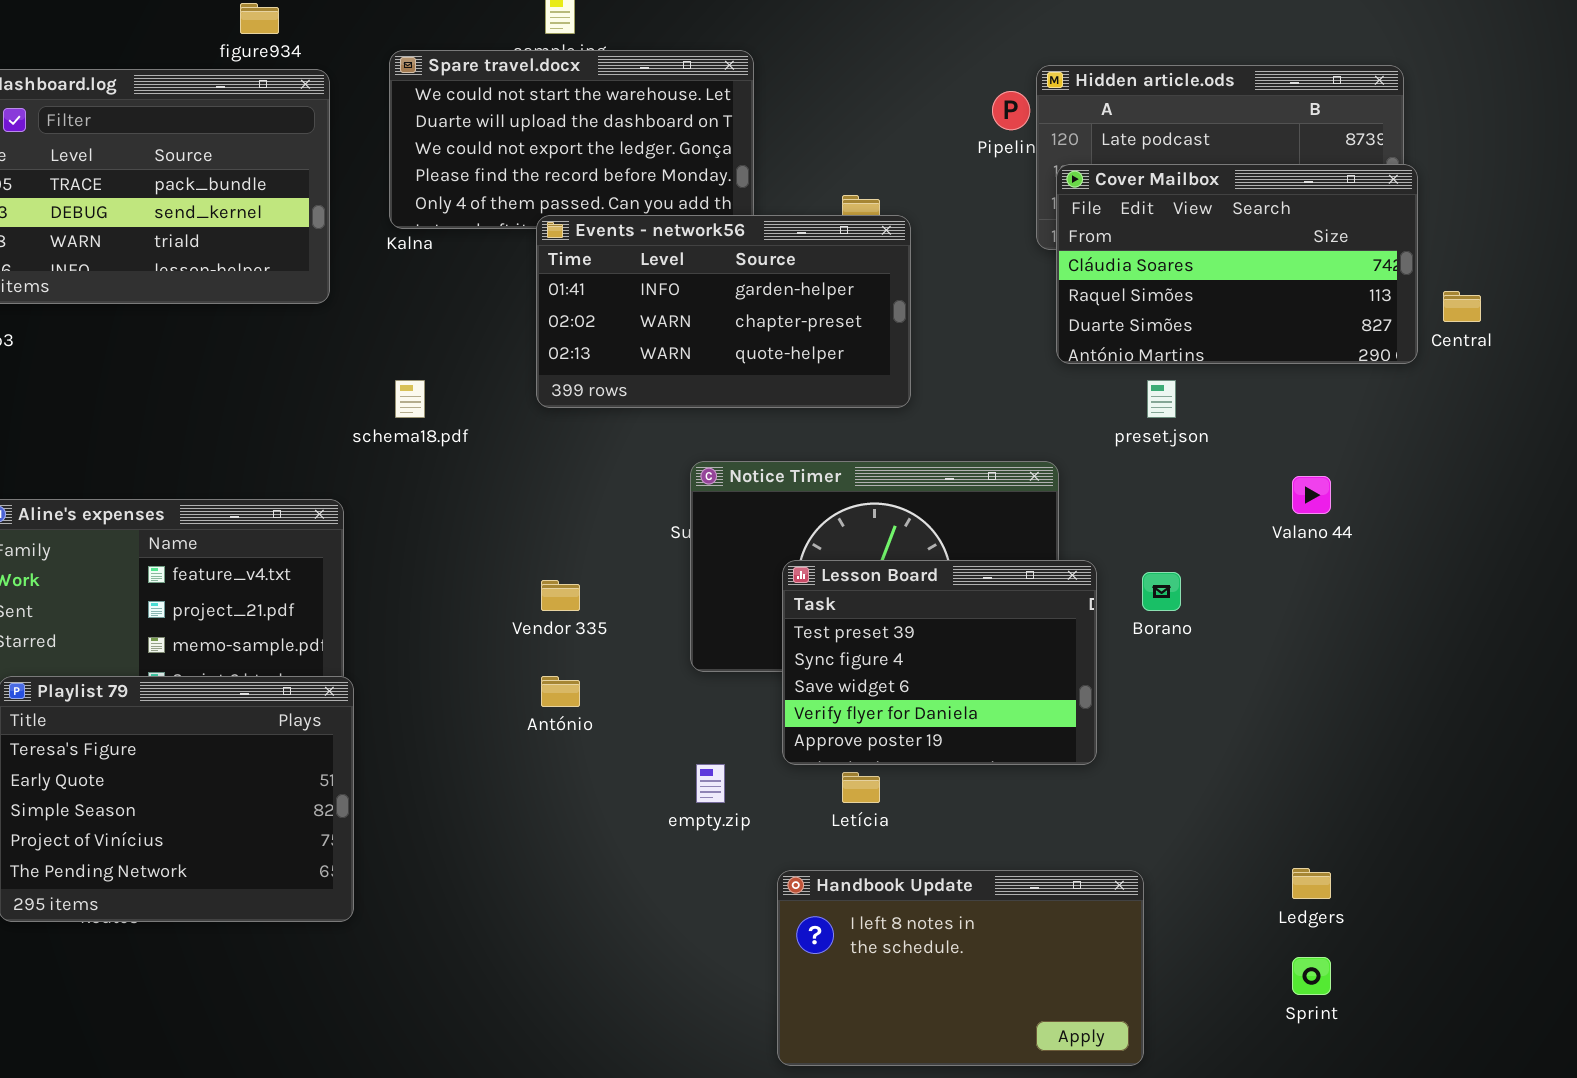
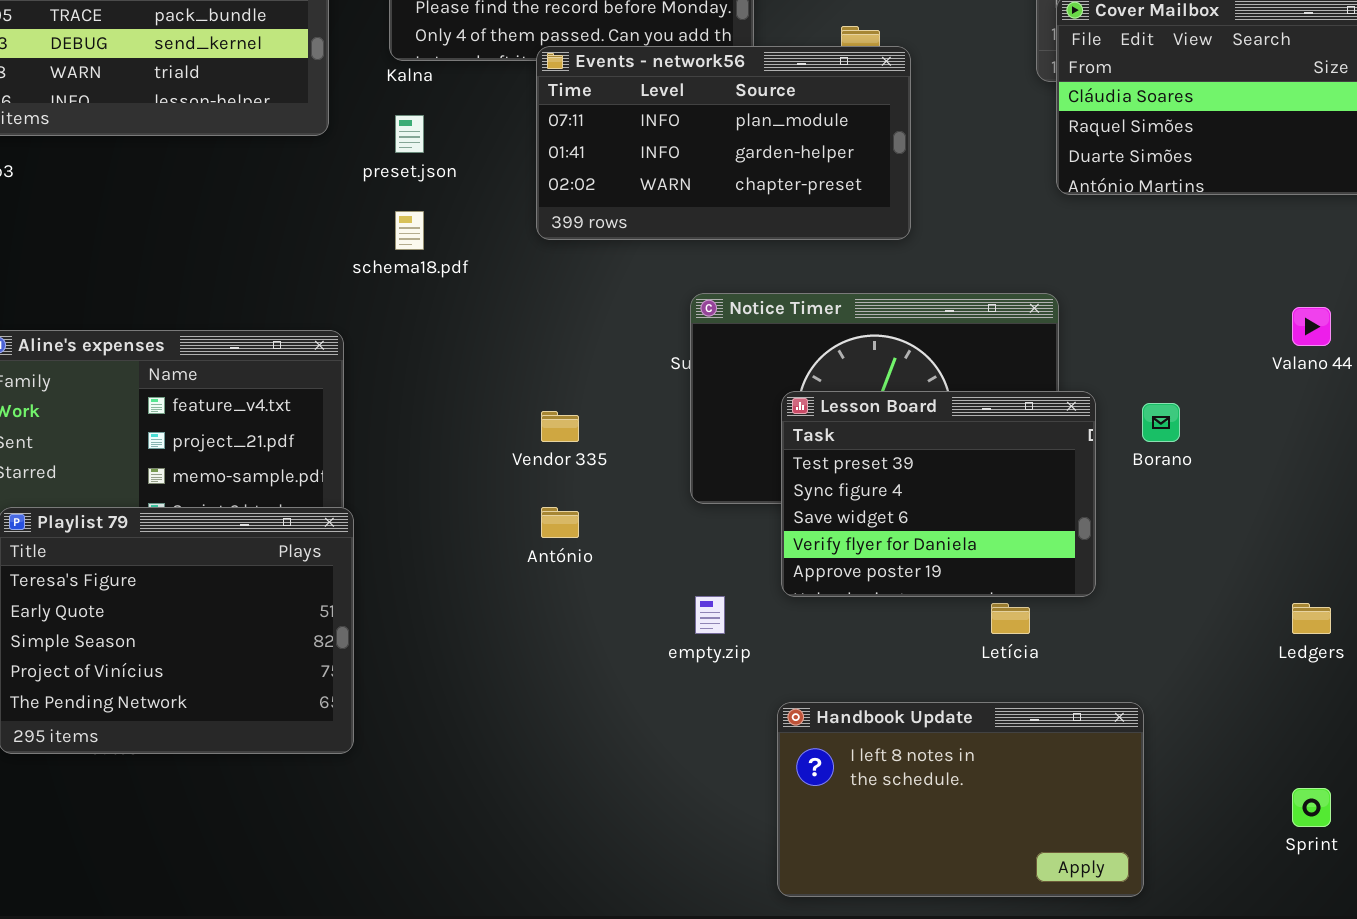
Events - network56: [536,215,911,408] -> [536,46,911,240], scrolled up 1 row
preset.json: [1147,380,1176,418] -> [395,115,424,153], moved
Letícia: [842,772,880,803] -> [991,603,1030,634], moved
Ledgers: [1292,868,1331,899] -> [1292,603,1331,634], moved

